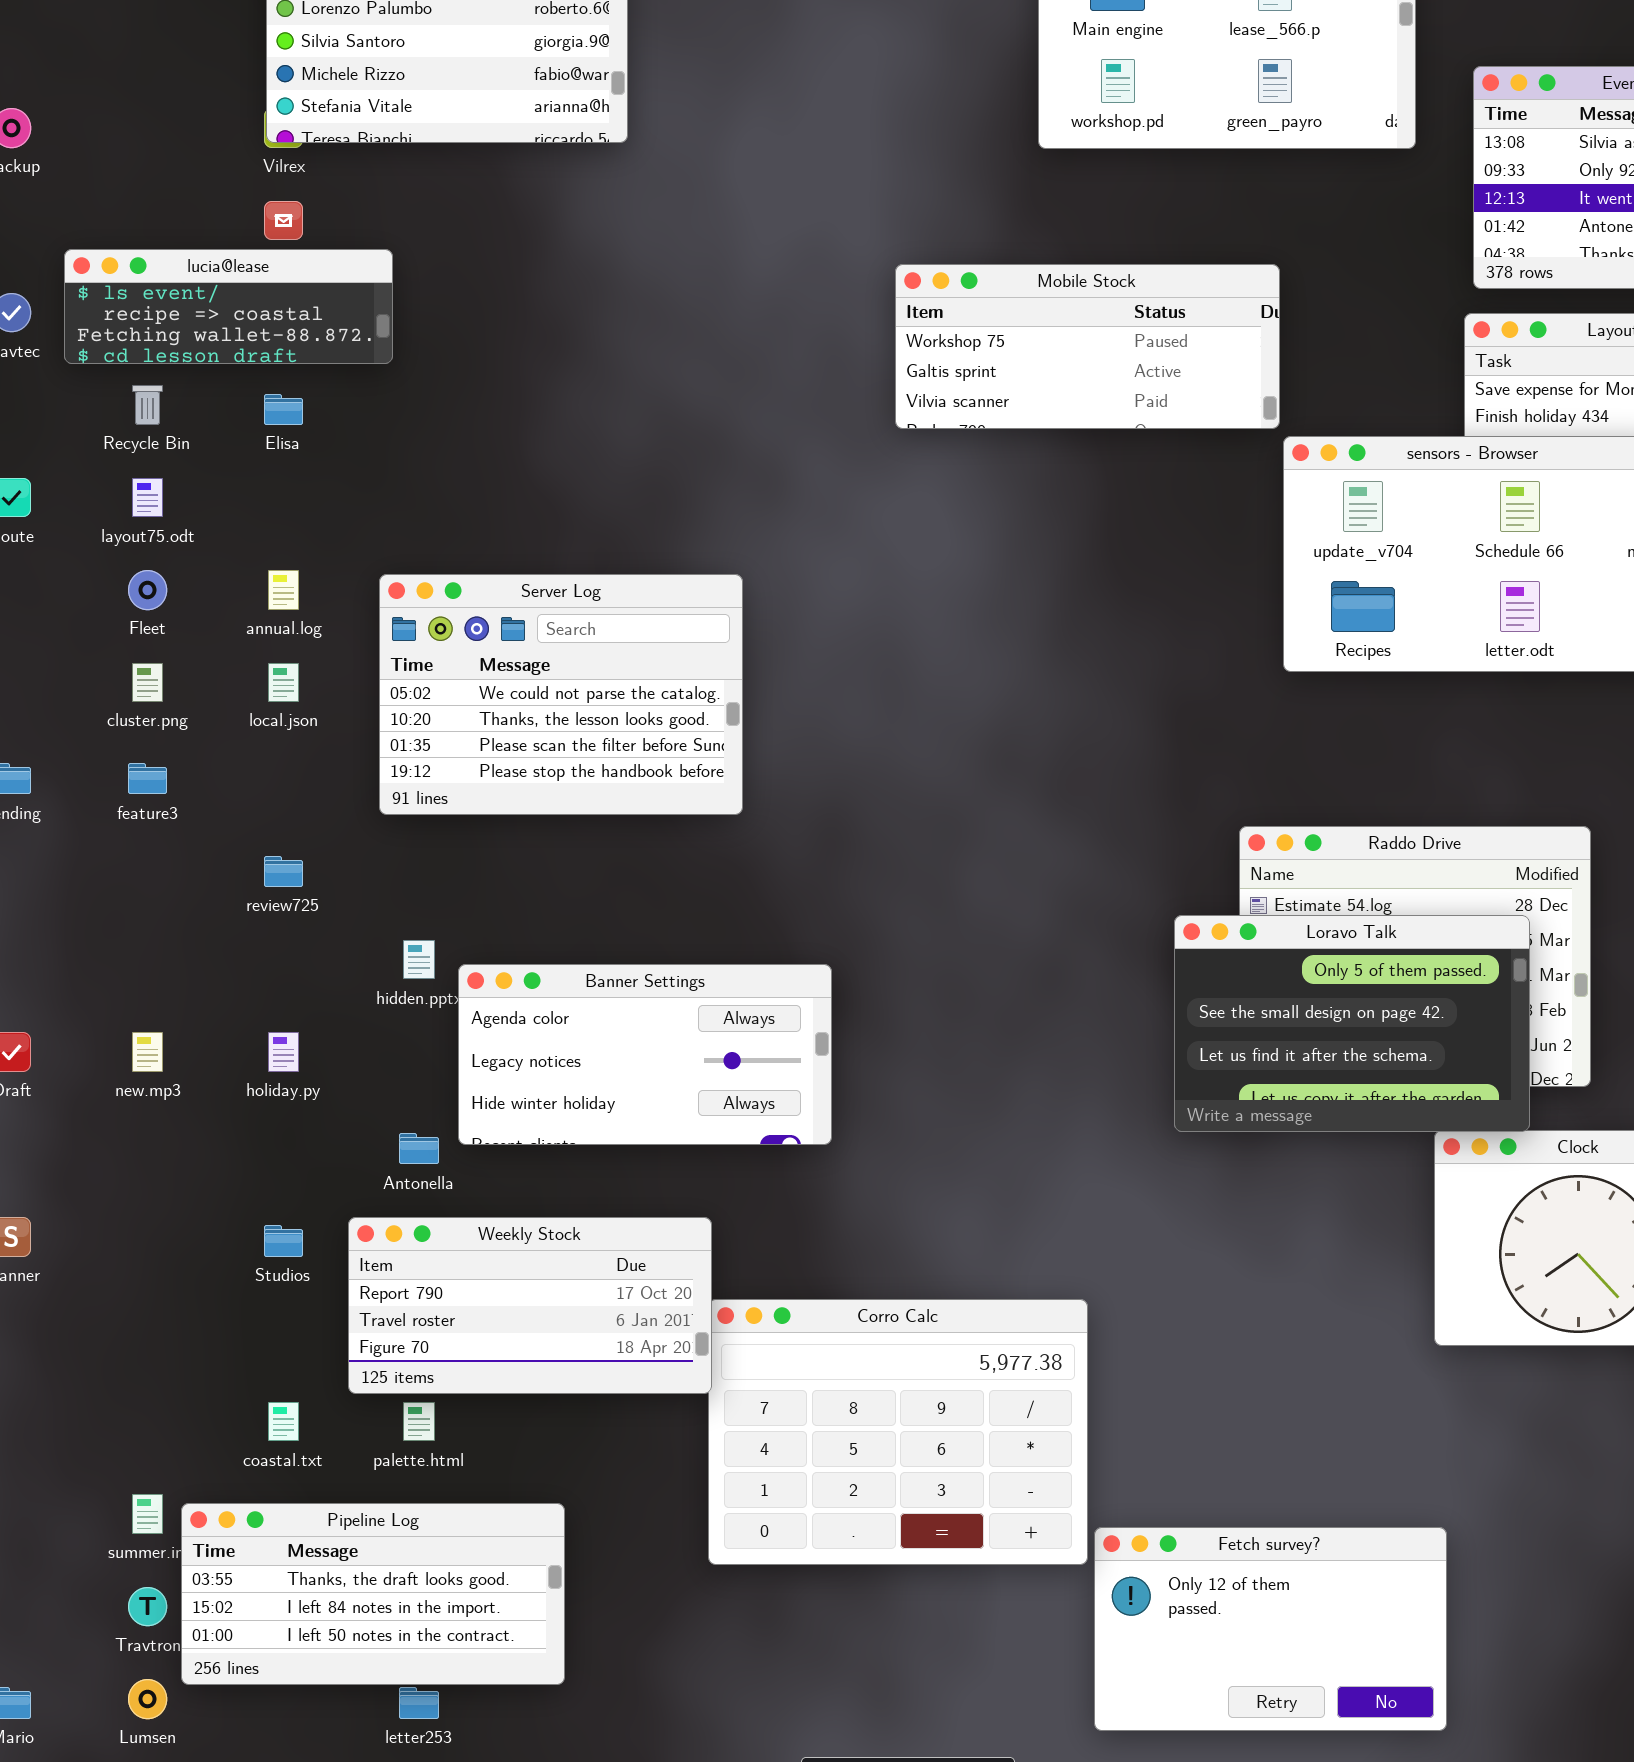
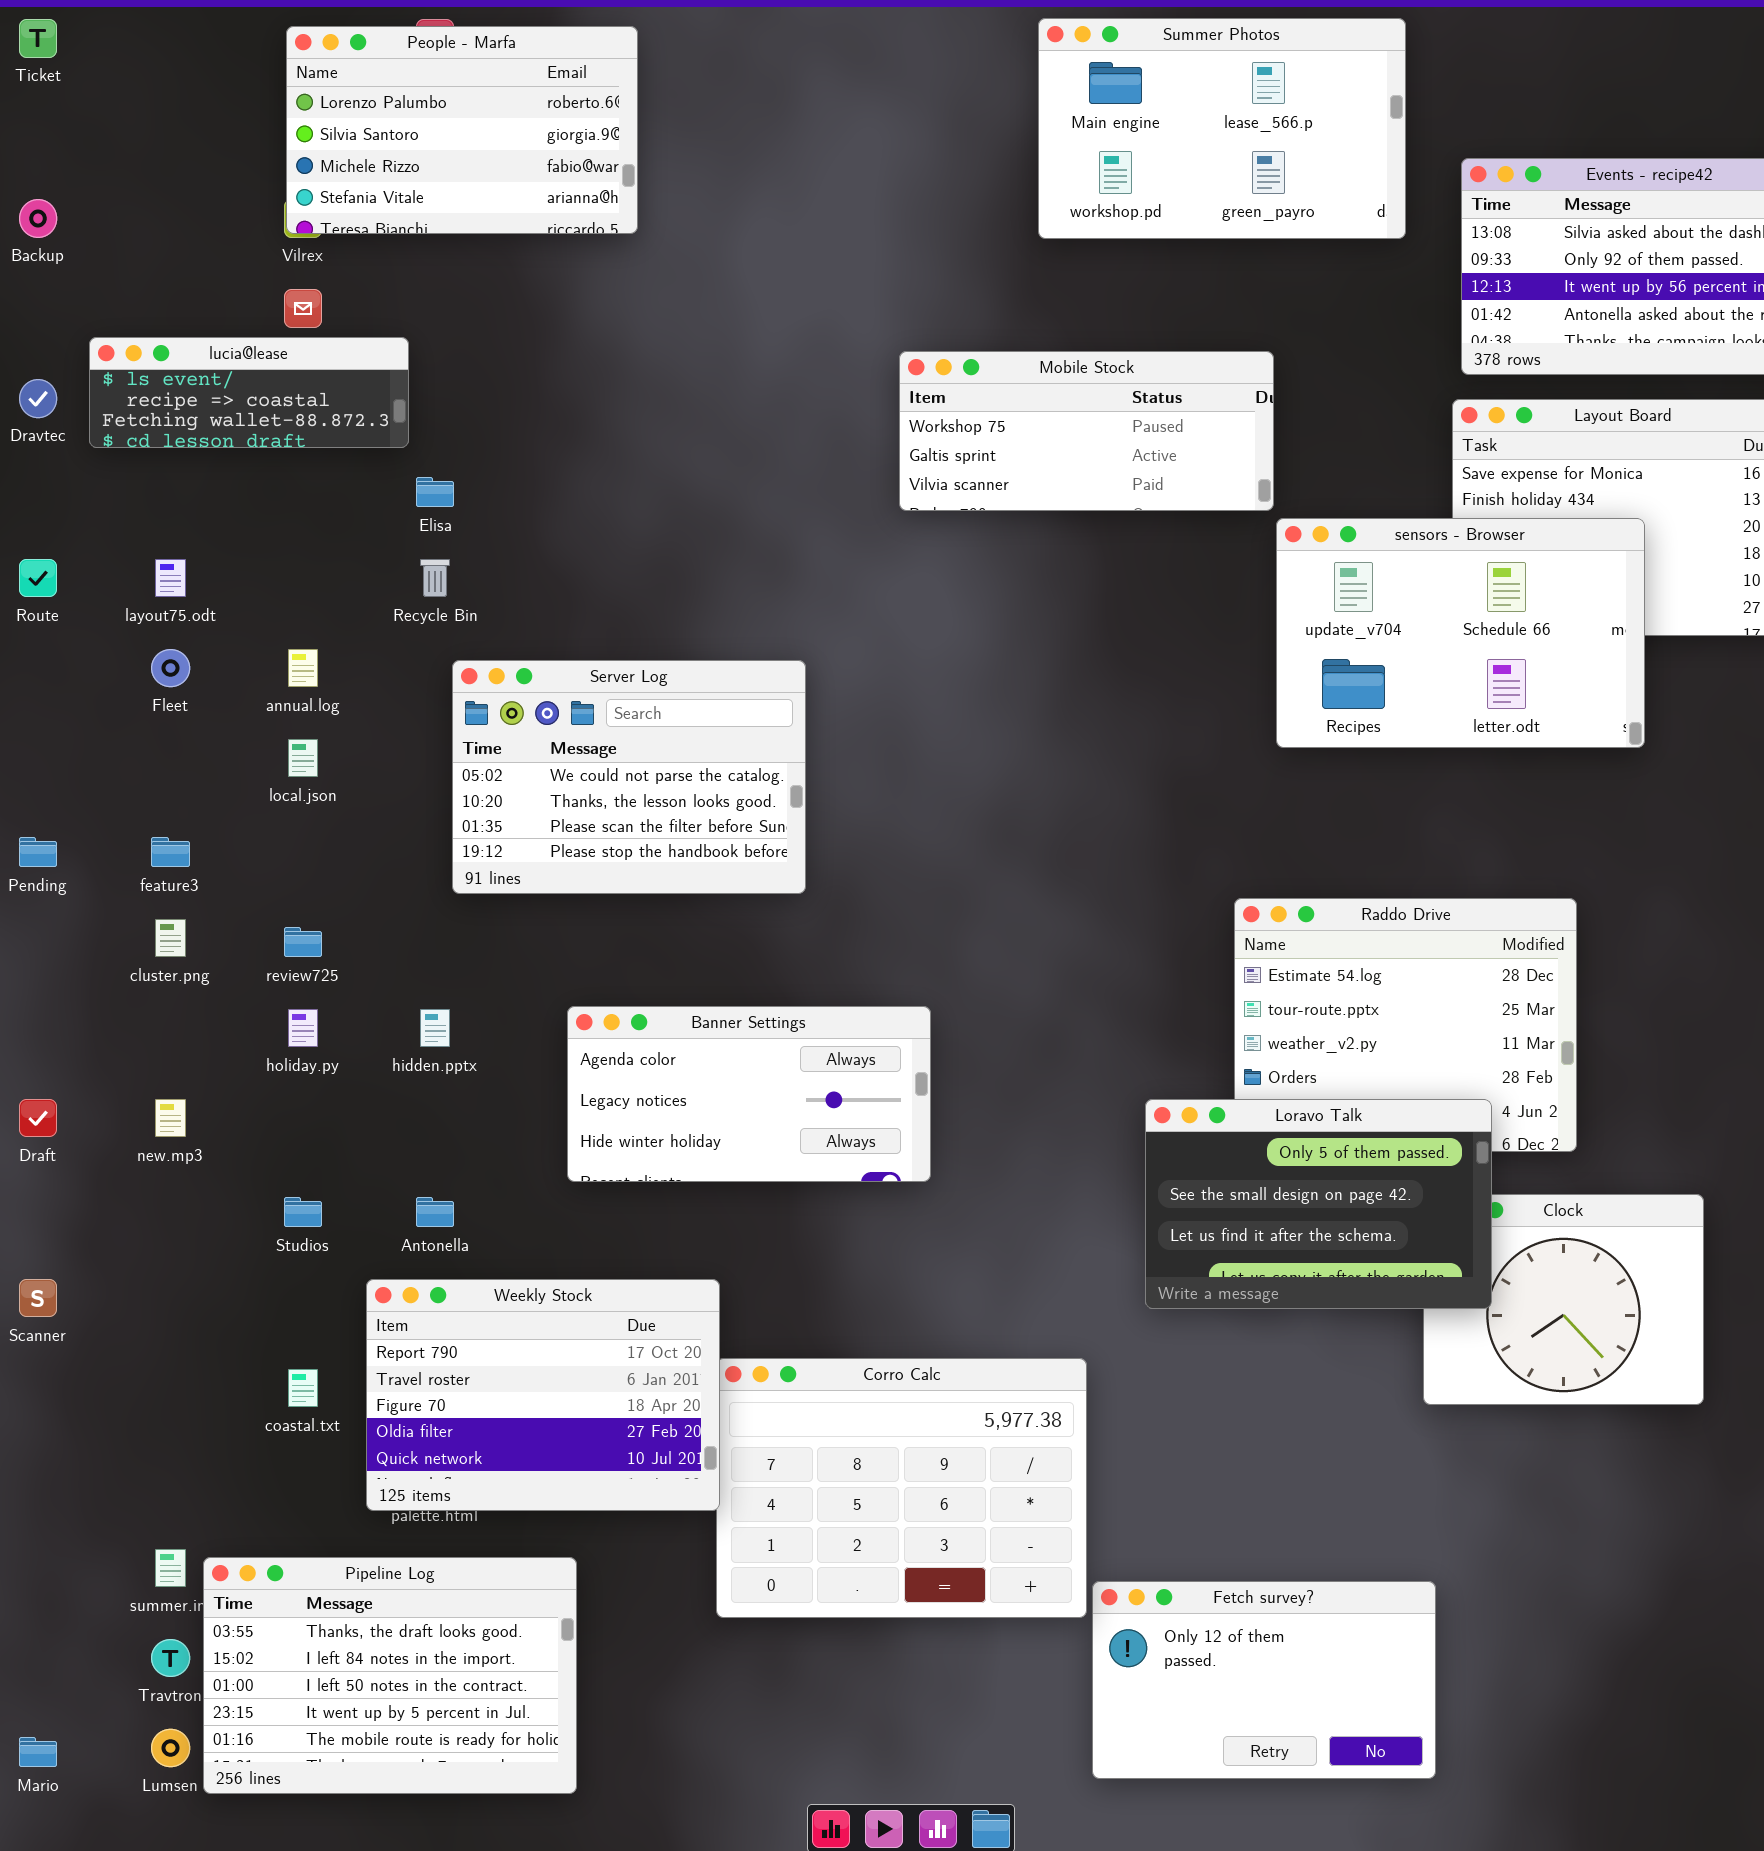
Recycle Bin: [132,385,163,425] -> [420,559,450,597], moved
Elisa: [264,394,303,425] -> [416,477,454,507], moved
Server Log: [379,574,743,815] -> [452,660,806,894], moved
cluster.png: [132,663,163,702] -> [155,919,186,957], moved
Loravo Talk: [1174,915,1530,1132] -> [1145,1099,1492,1309], moved
Banner Settings: [458,964,832,1145] -> [567,1006,931,1182], moved
holiday.py: [268,1032,299,1072] -> [288,1009,318,1047], moved
Weekly Stock: [348,1217,712,1394] -> [366,1279,720,1511], resized
Studios: [264,1225,303,1257] -> [284,1197,322,1227], moved
coastal.txt: [268,1402,299,1441] -> [288,1369,318,1407], moved
Pipeline Log: [181,1503,565,1685] -> [203,1557,577,1794], resized

